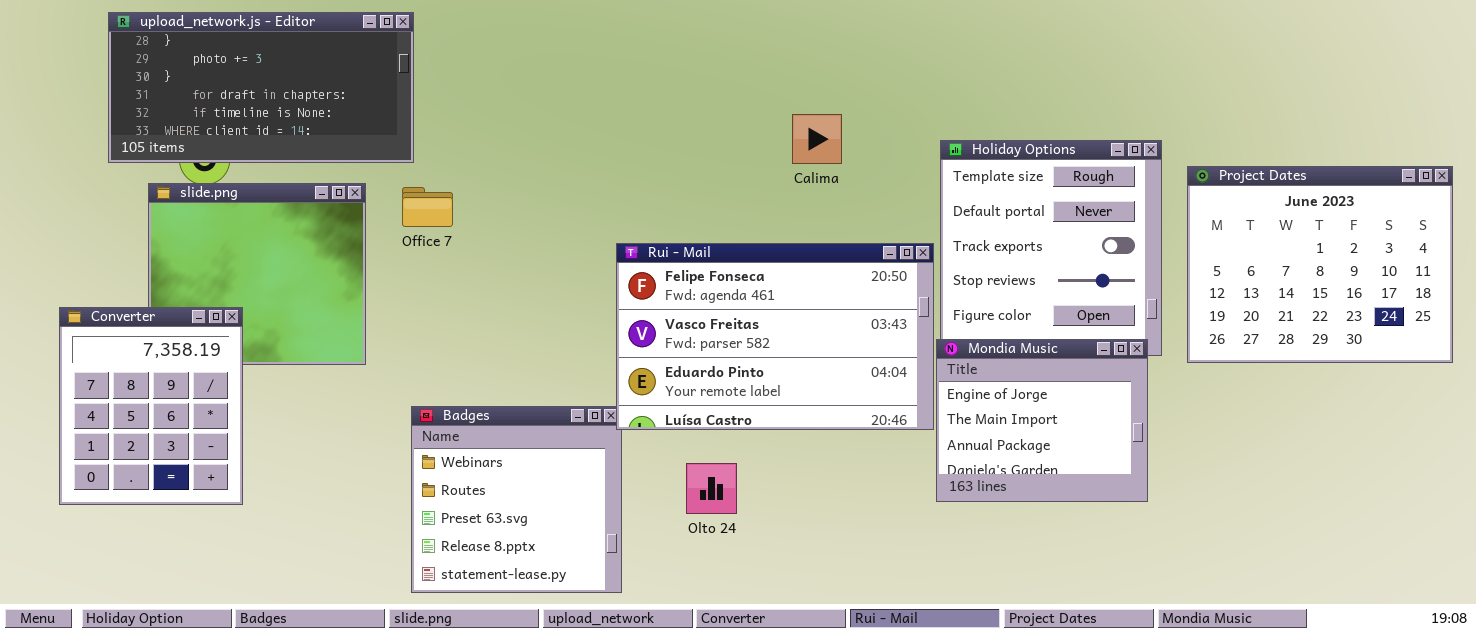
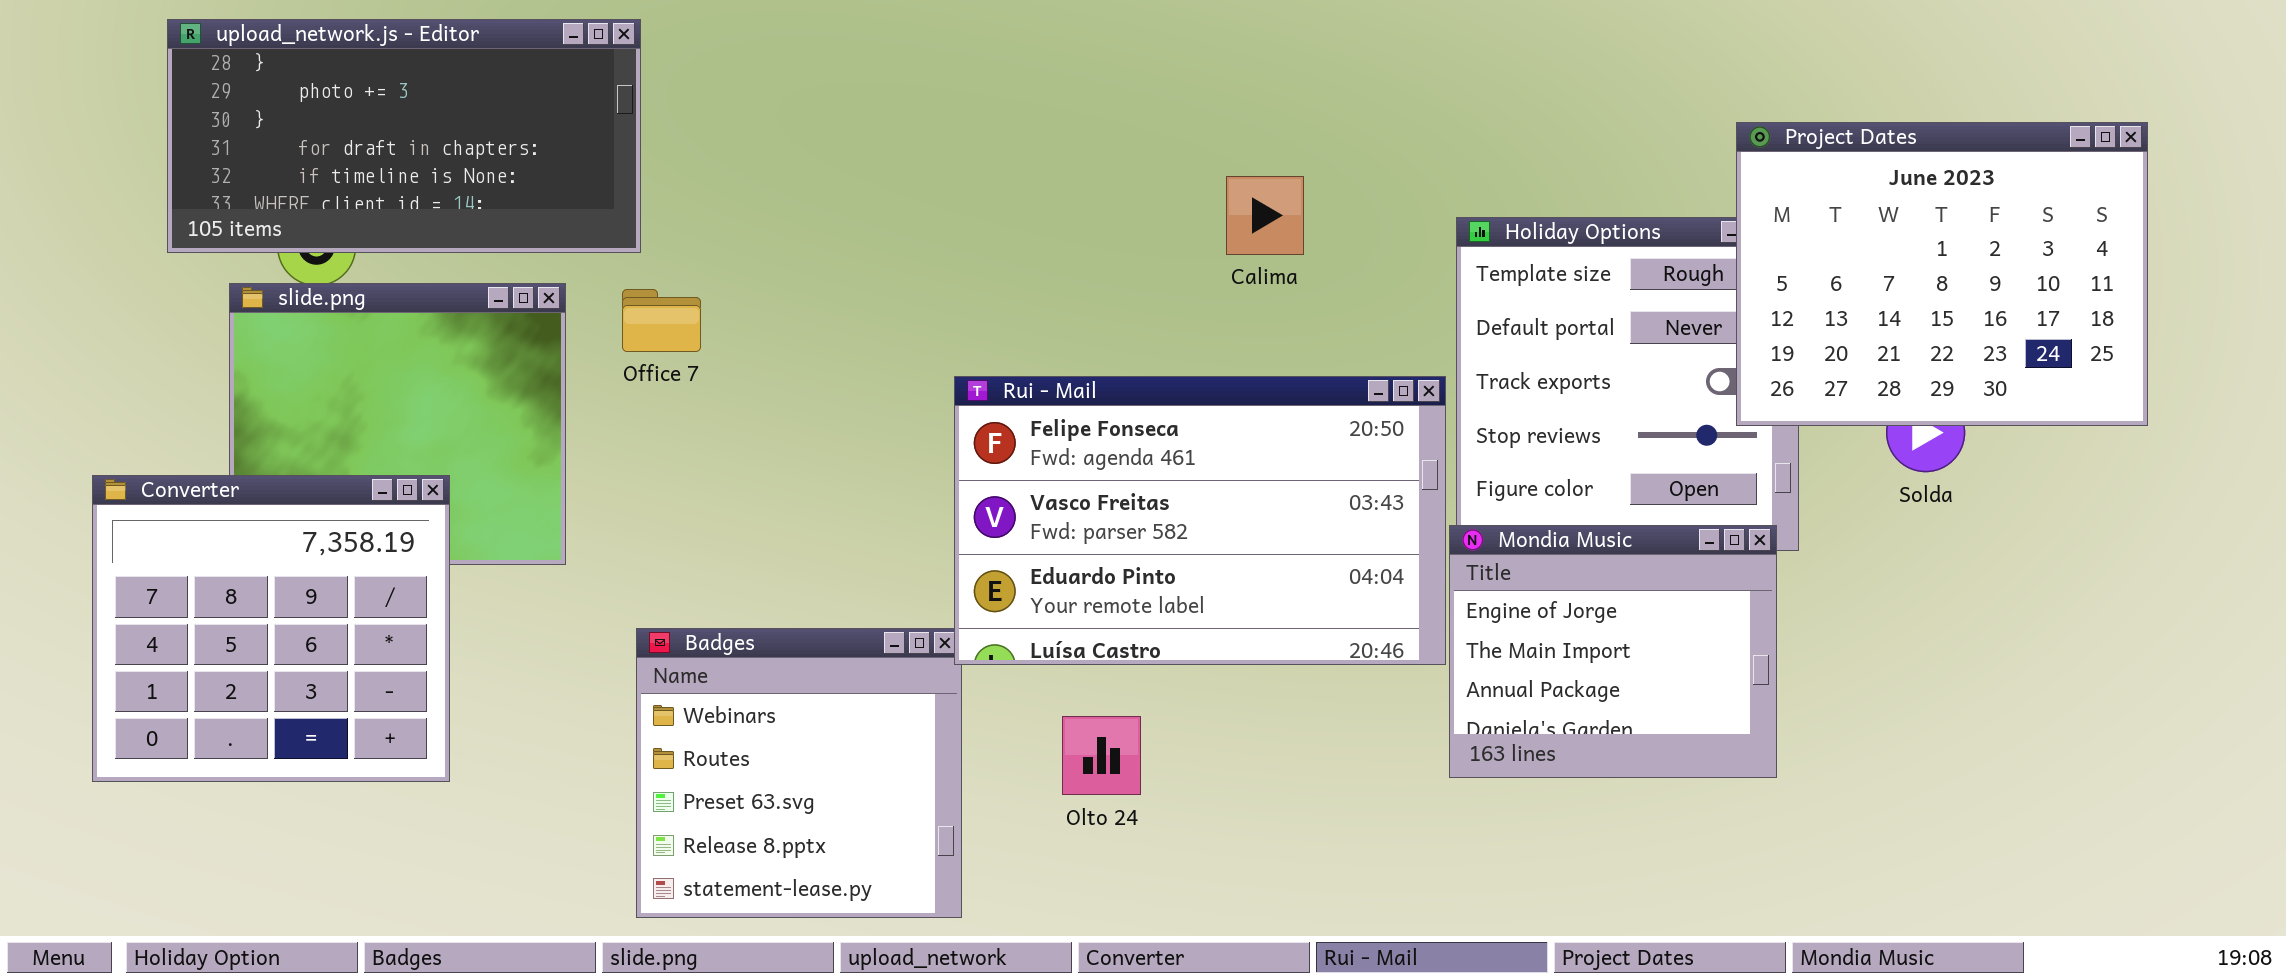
Project Dates: [1187,166,1453,363] -> [1736,122,2148,426], moved
Converter: [59,307,243,505] -> [92,475,450,782], resized

